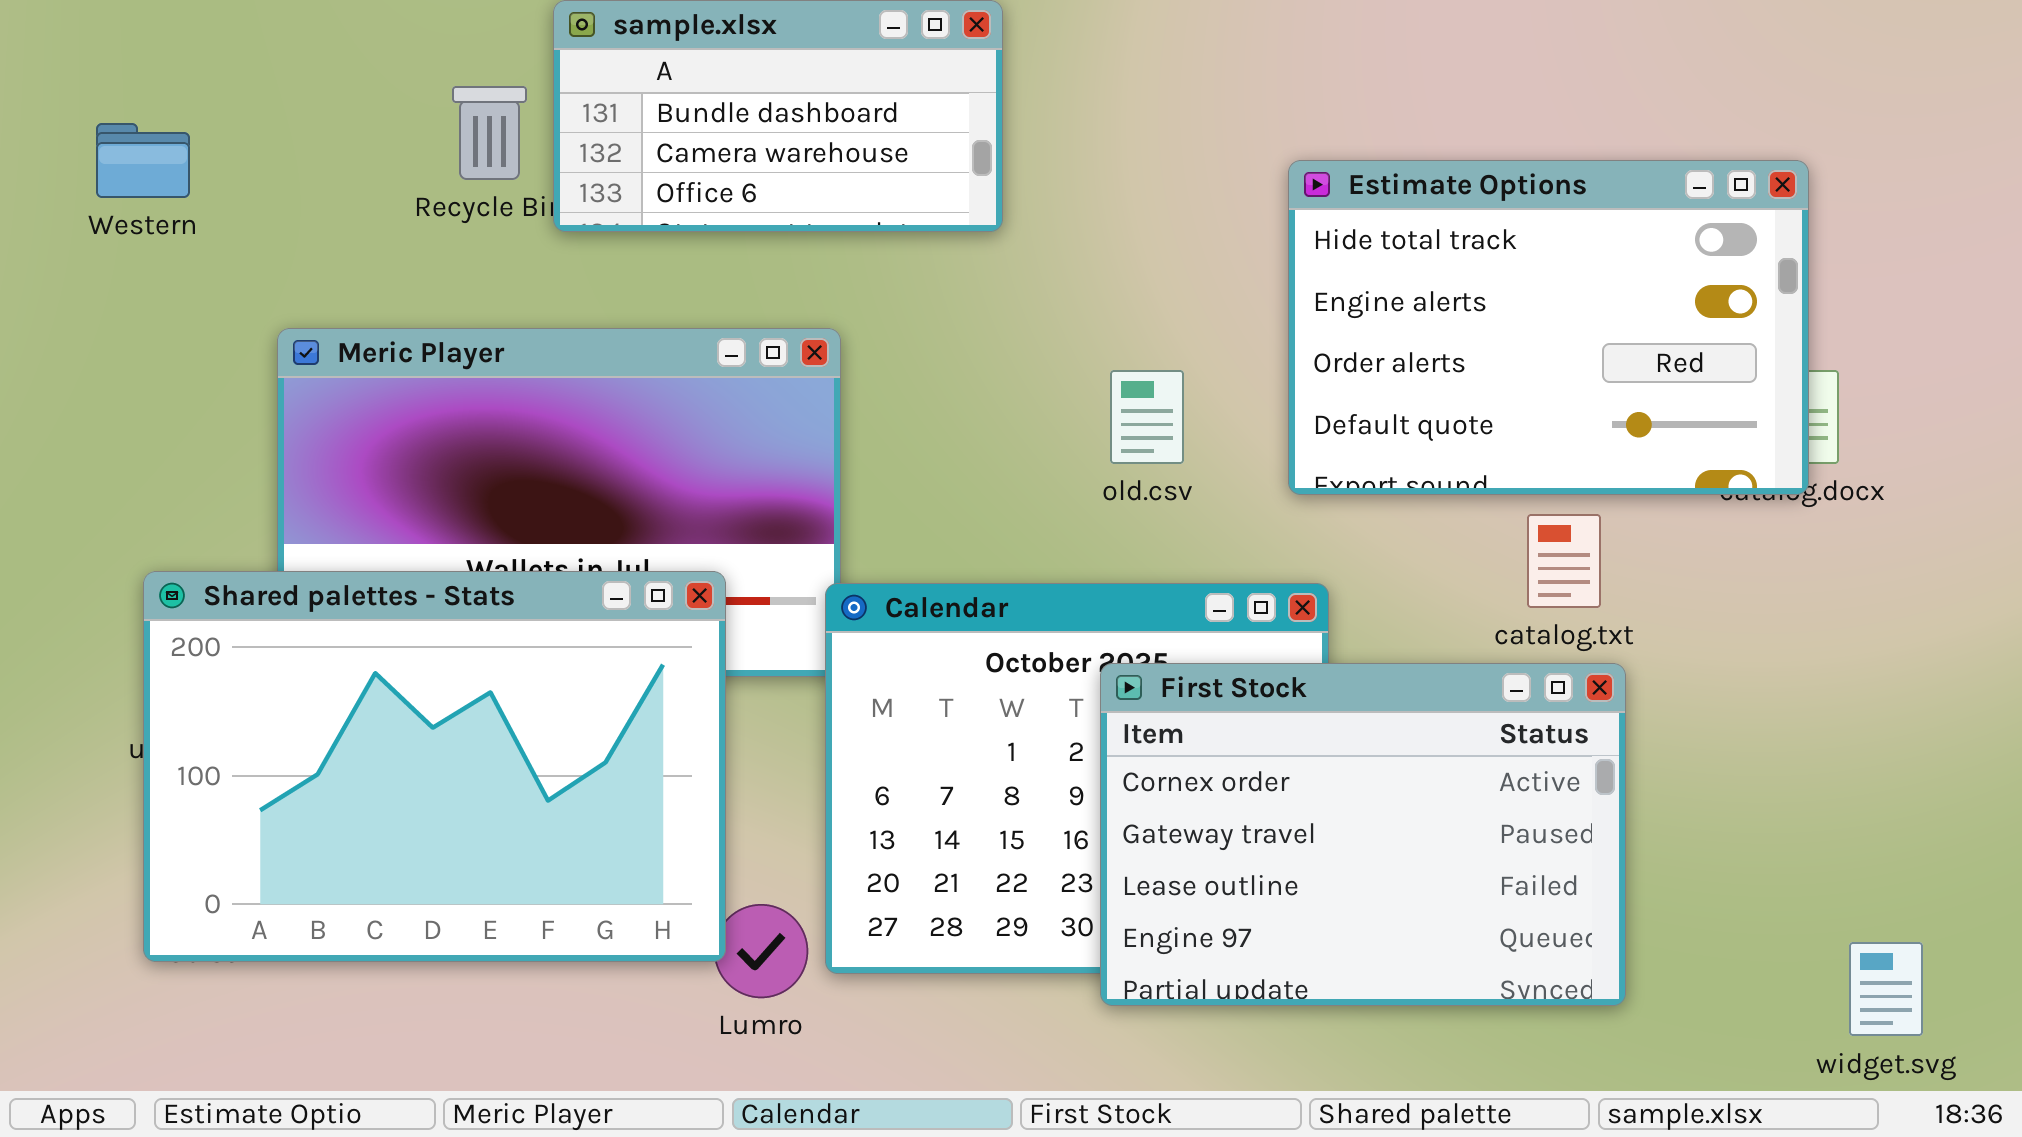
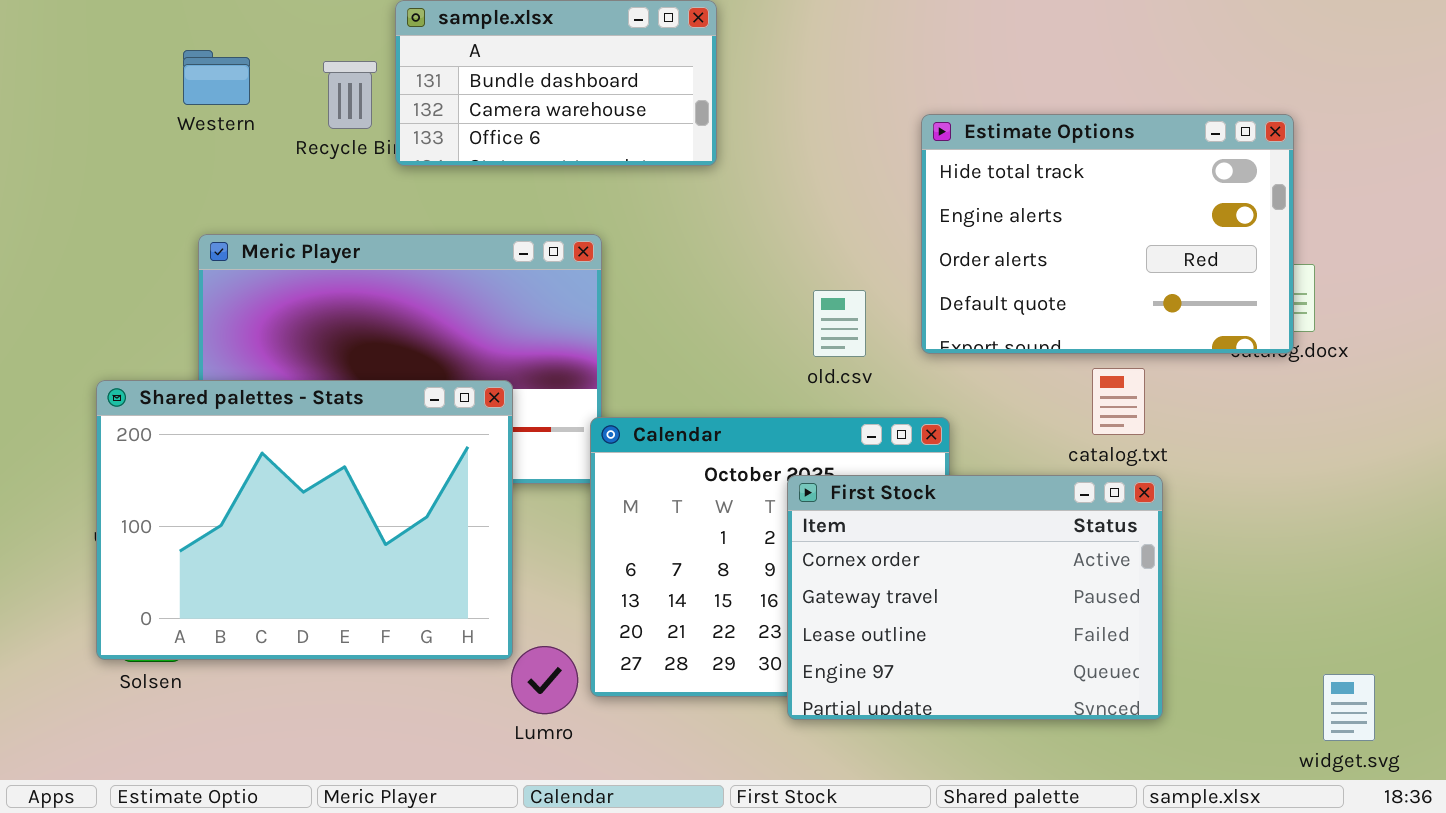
Western: [96,123,190,198] -> [183,50,250,105], moved
old.csv: [1110,370,1184,464] -> [813,290,866,357], moved
Shared palettes - Stats: [143,571,726,962] -> [96,380,513,660], moved

